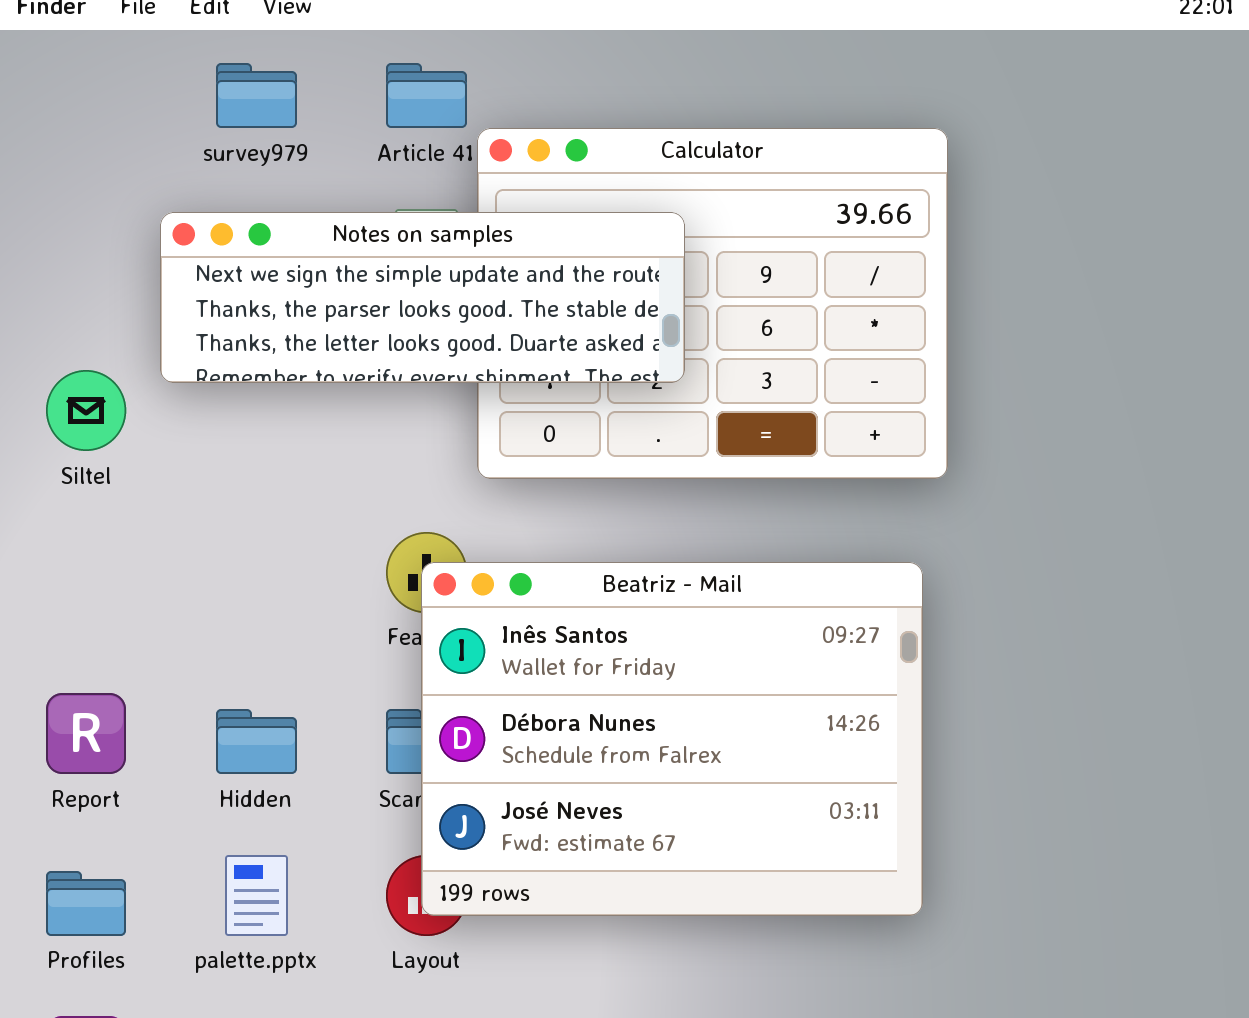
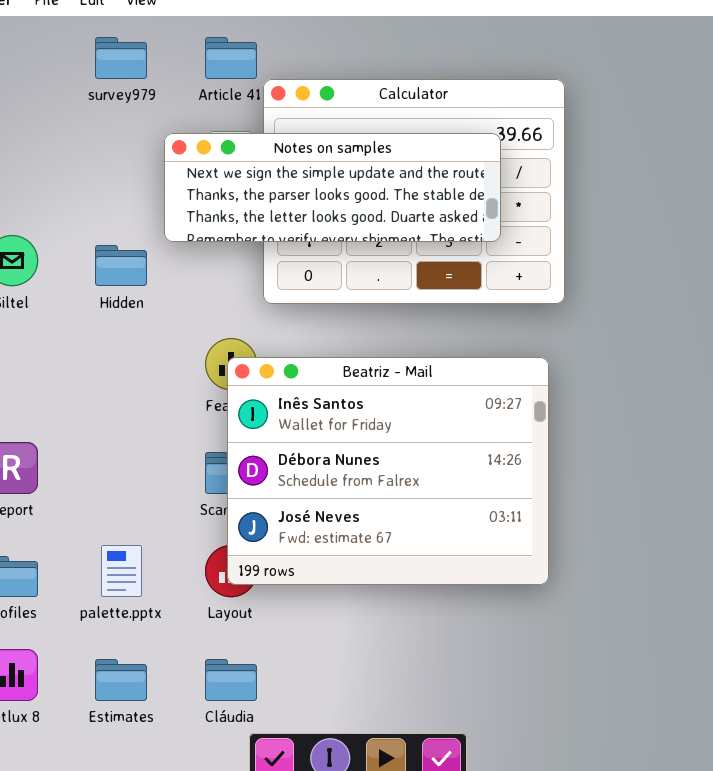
Notes on samples: [160,212,685,383] -> [164,133,501,242], moved
Hidden: [216,709,297,774] -> [95,245,147,286], moved

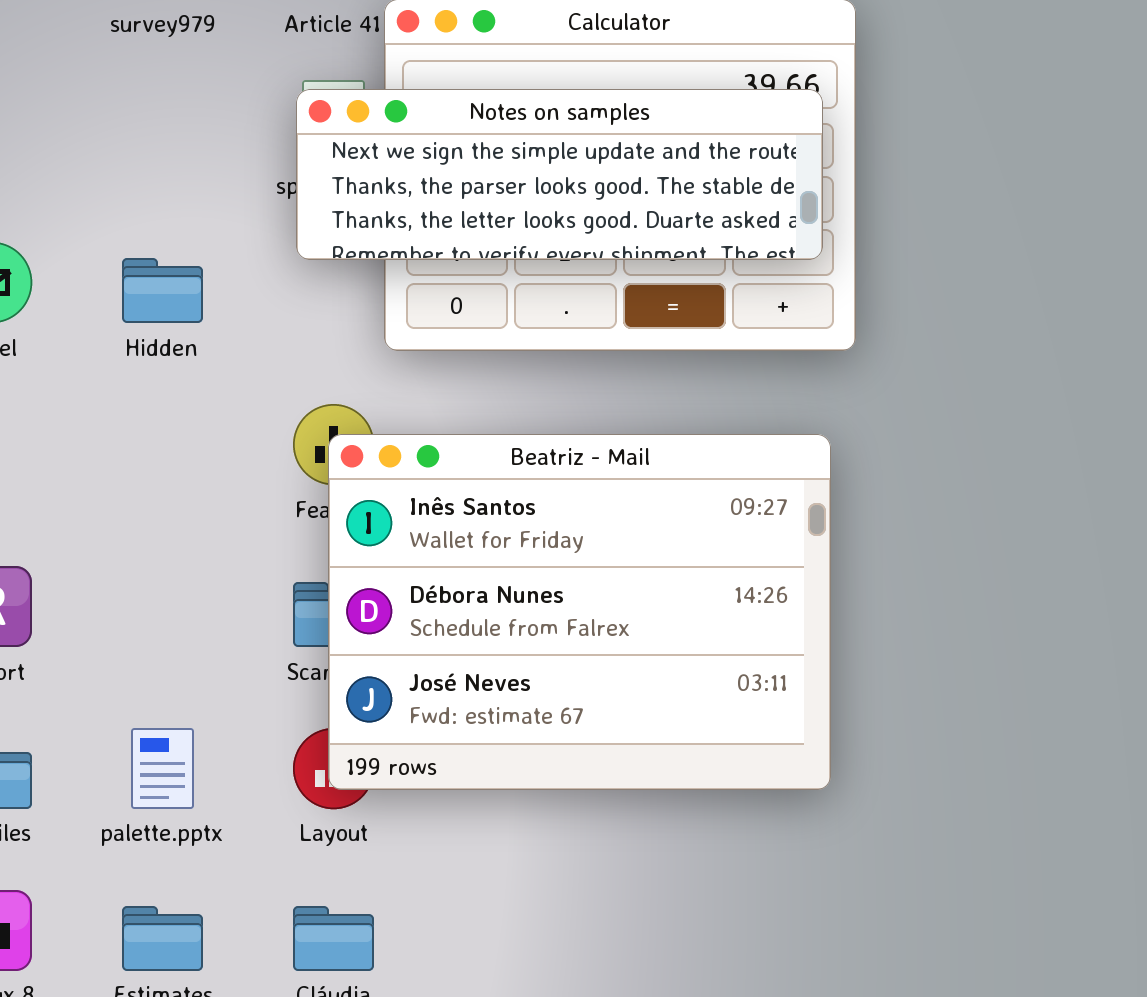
Notes on samples: [164,133,501,242] -> [296,89,823,260], moved

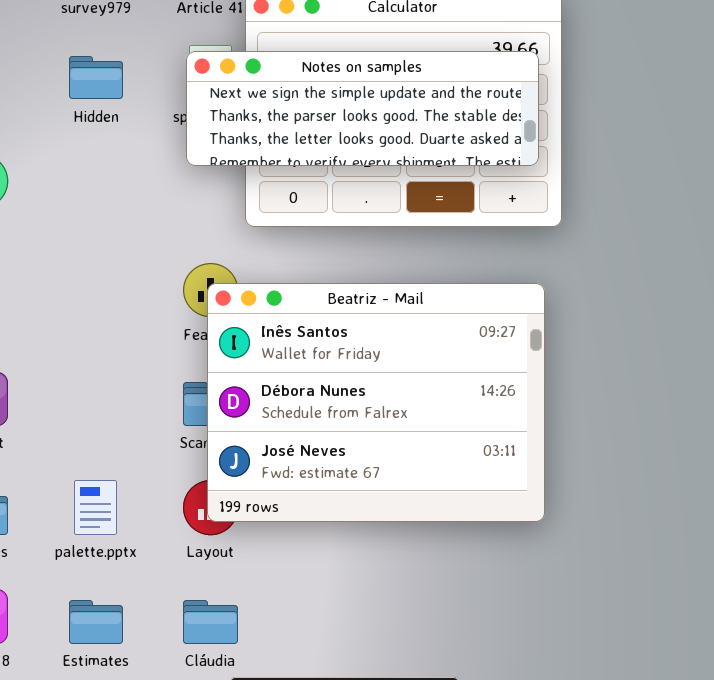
Hidden: [122,258,203,323] -> [69,56,123,99], moved

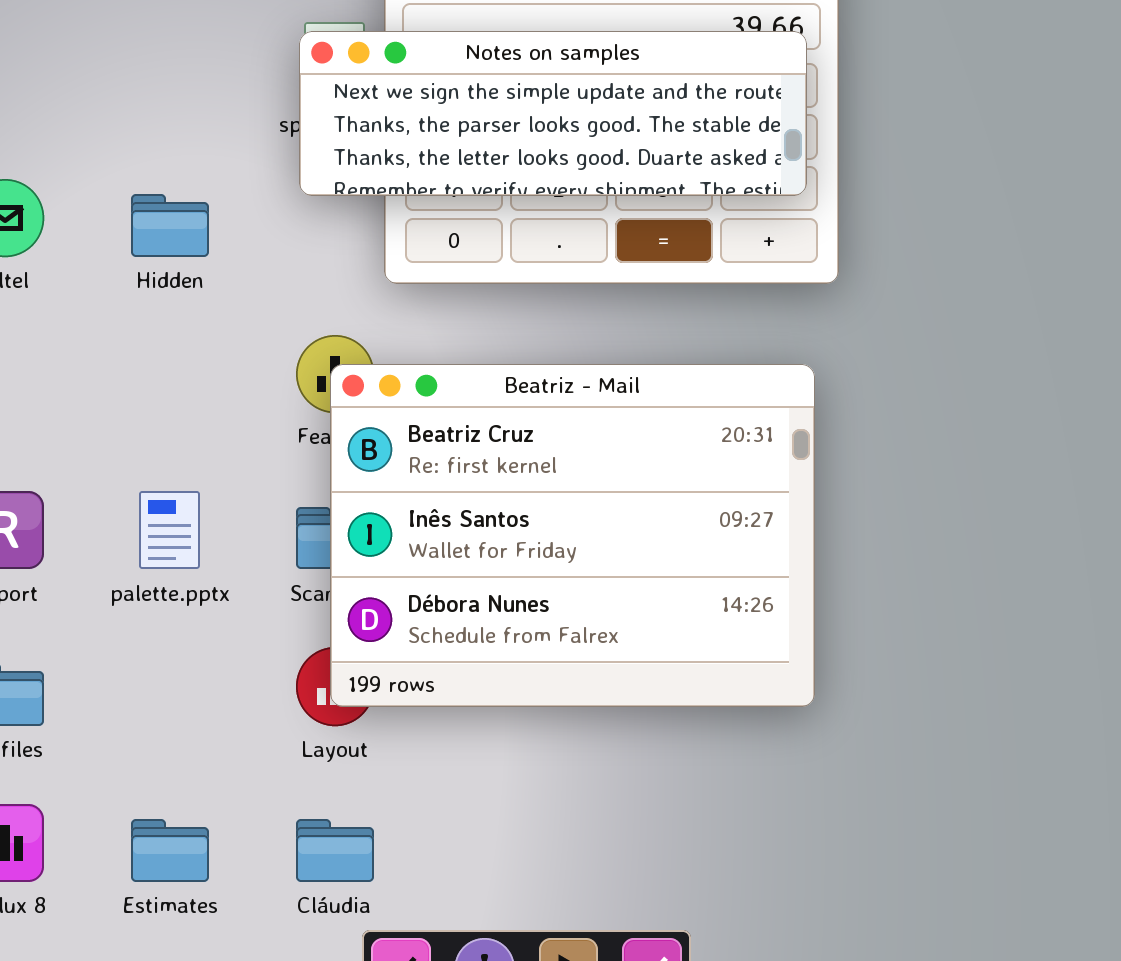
Hidden: [69,56,123,99] -> [131,194,209,257], moved
Beatriz - Mail: [207,283,545,522] -> [330,364,815,707], scrolled up 1 row
palette.pptx: [74,480,117,535] -> [139,491,200,569], moved

